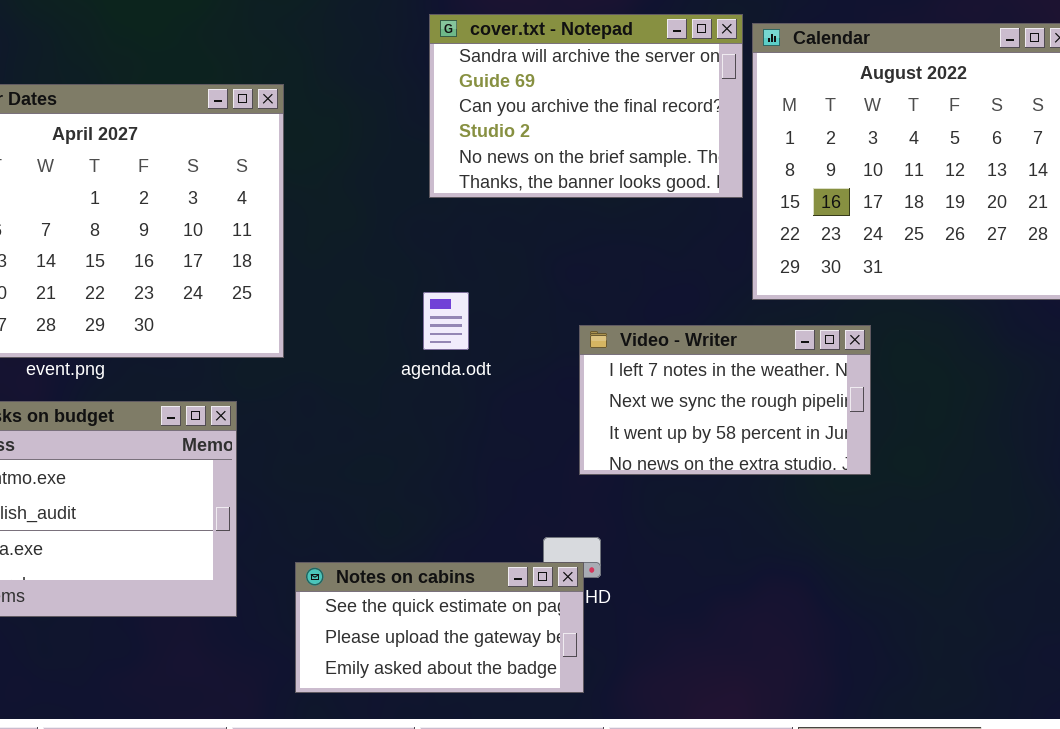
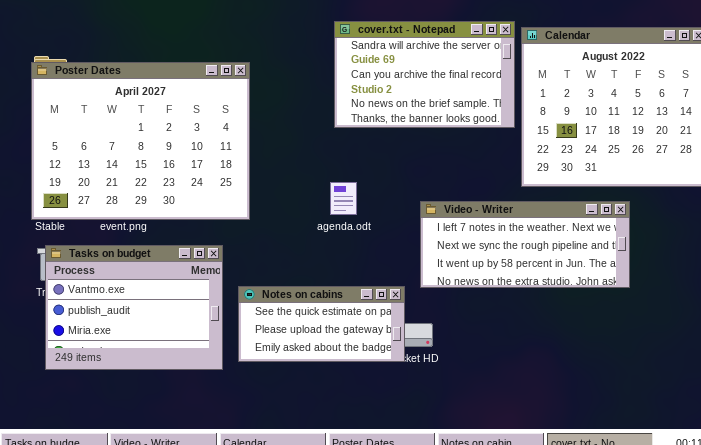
Video - Writer: [579,325,871,475] -> [420,201,630,288], resized
Notes on cabins: [295,562,584,693] -> [238,286,405,362], moved

